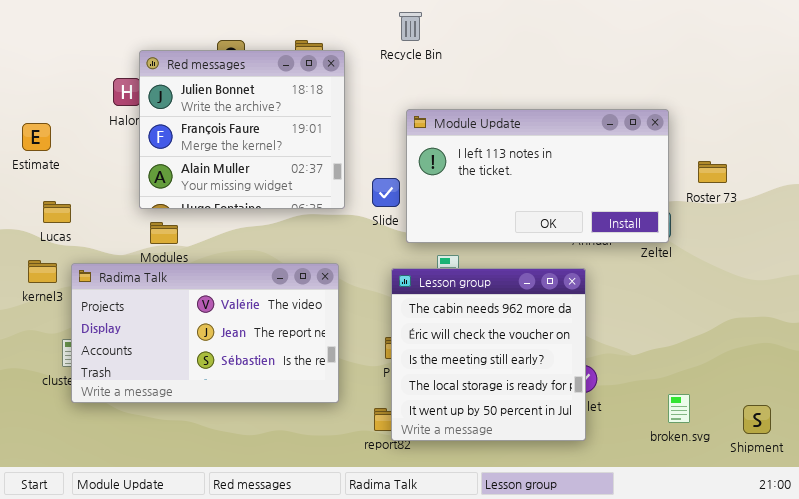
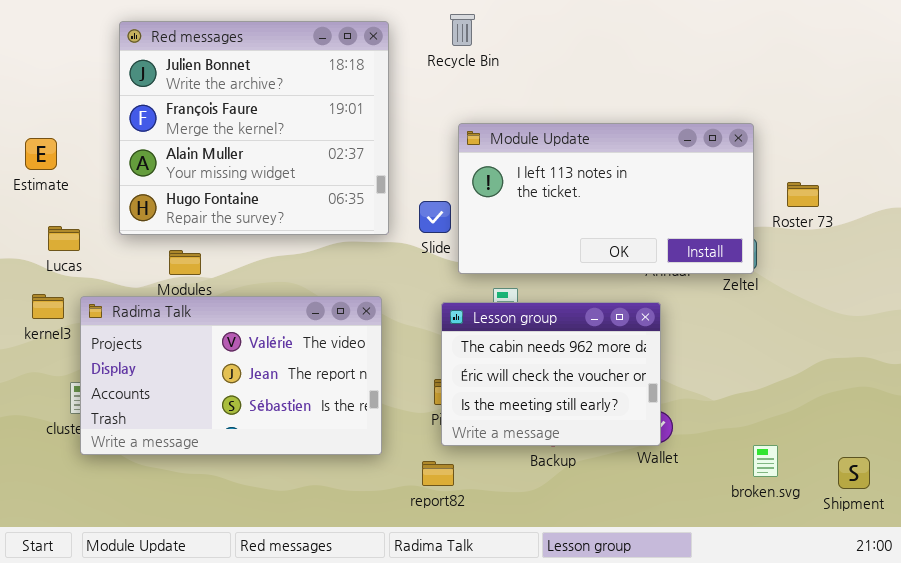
Red messages: [139,50,345,209] -> [119,21,389,235], resized
Lesson group: [391,268,586,441] -> [441,302,661,446], resized

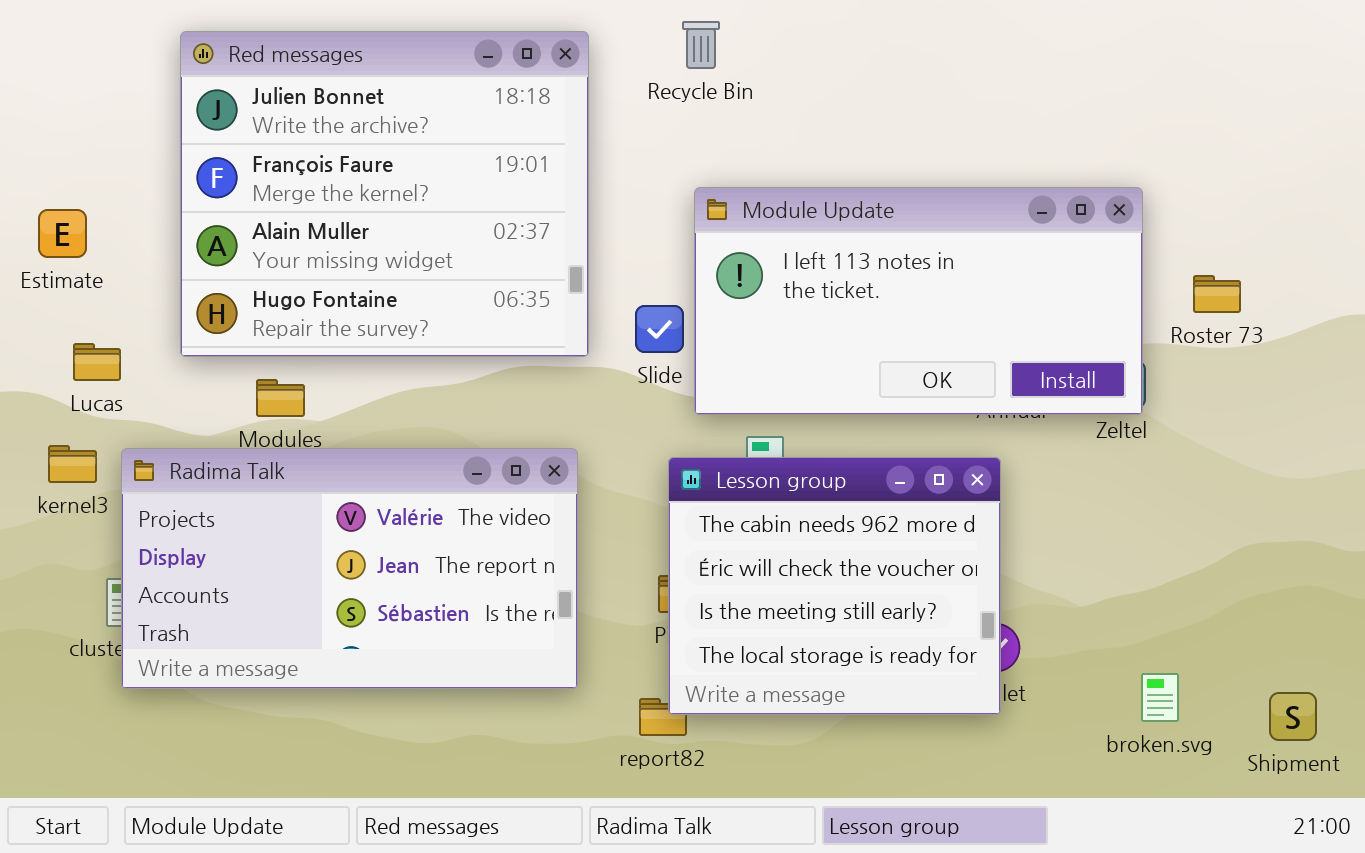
Lesson group: [441,302,661,446] -> [668,457,1001,715], resized

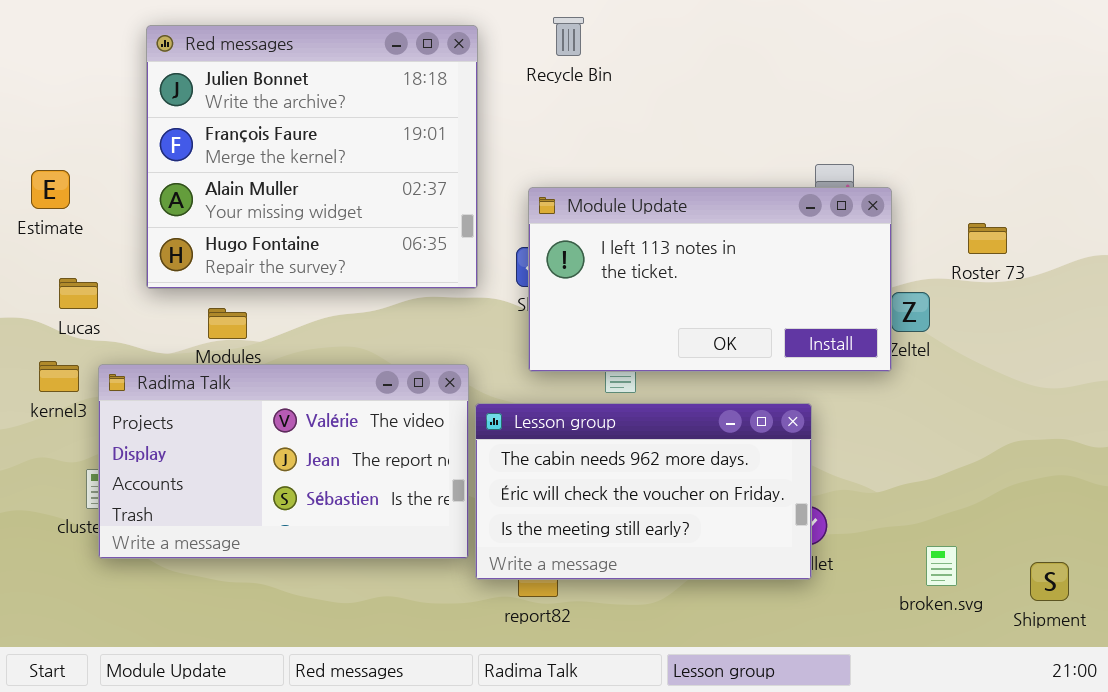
Module Update: [694,187,1143,415] -> [528,187,892,372], moved
Lesson group: [668,457,1001,715] -> [475,403,812,580], resized

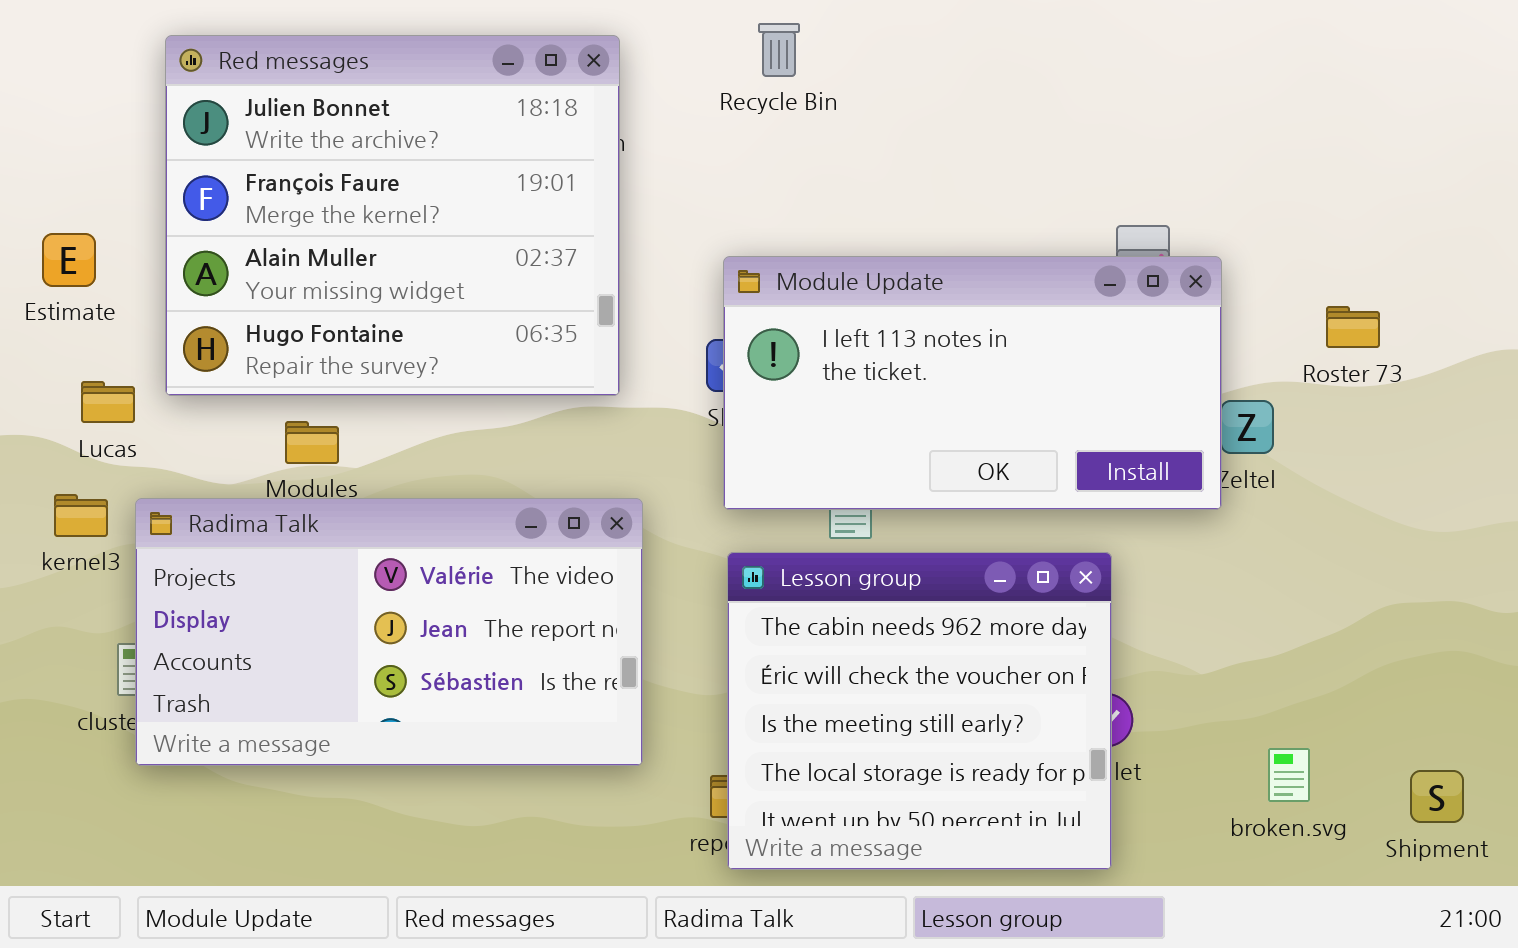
Red messages: [146,25,478,289] -> [165,35,620,396], moved
Lesson group: [475,403,812,580] -> [727,552,1112,870], resized

